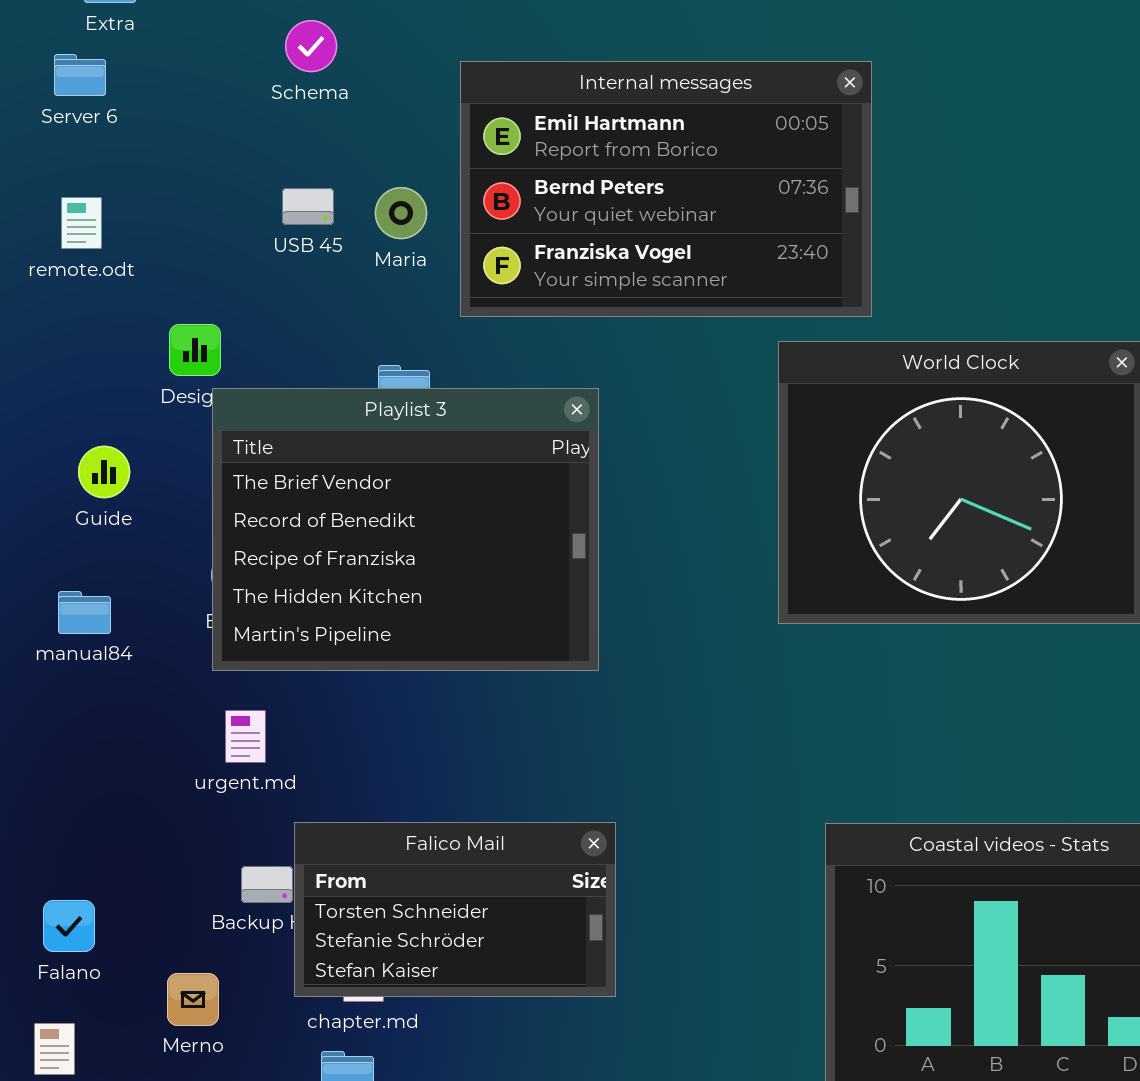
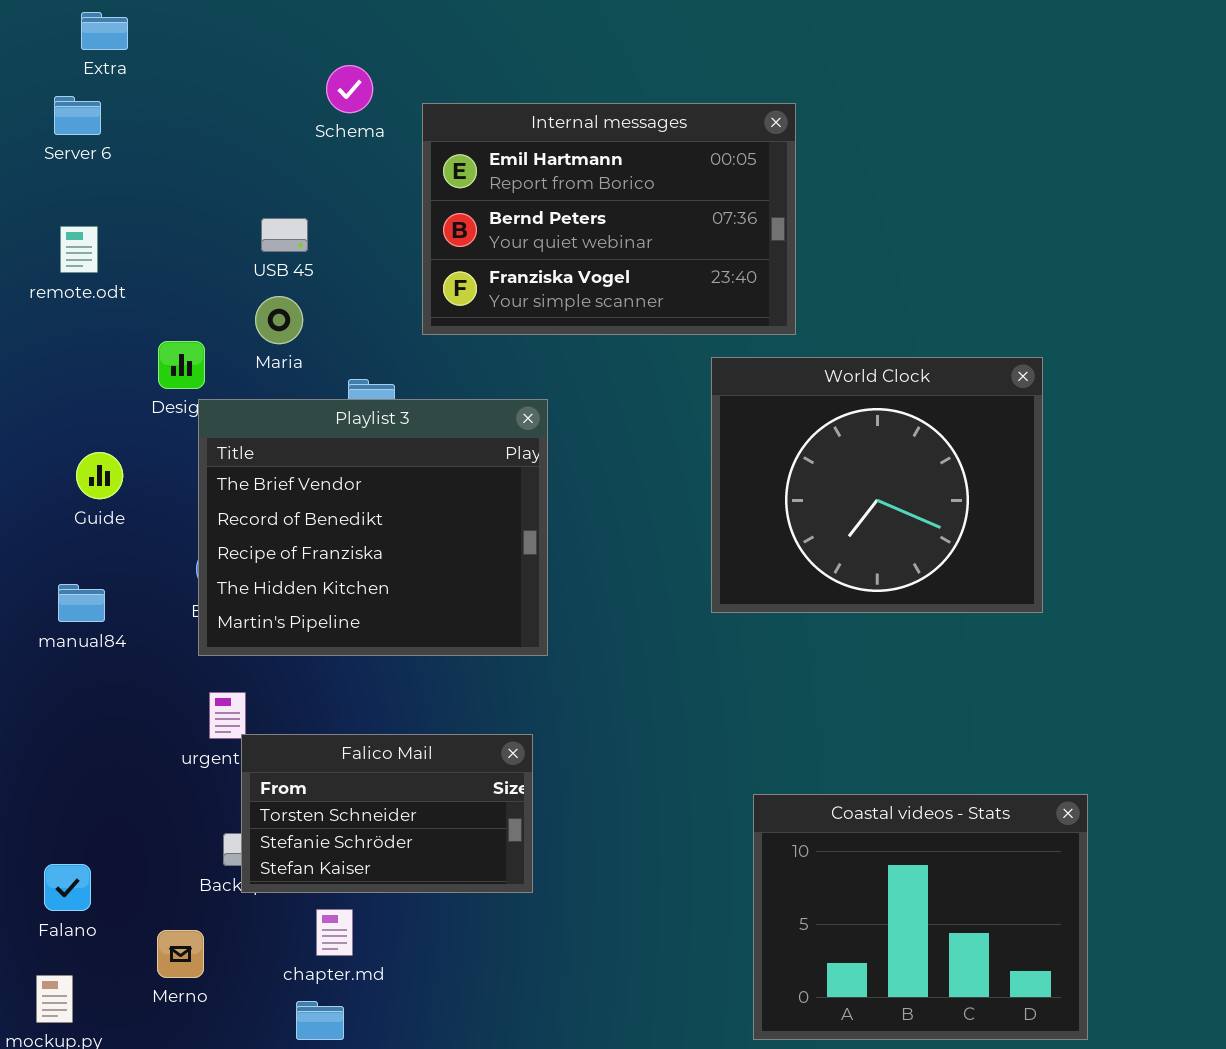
Schema: [285,20,337,72] -> [326,65,373,113], moved
Maria: [375,187,427,239] -> [255,296,303,344], moved
Falico Mail: [294,822,616,997] -> [241,734,533,893], moved

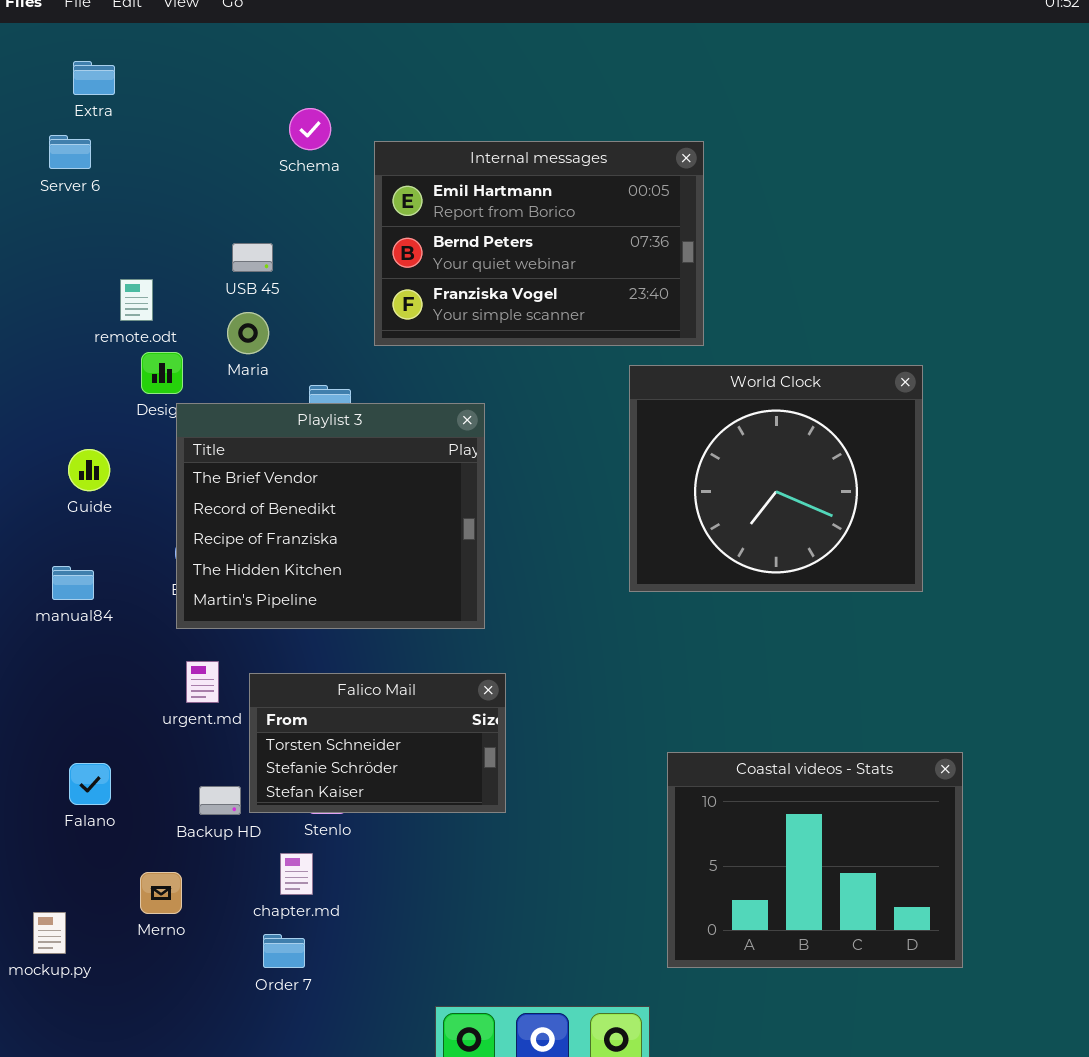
remote.odt: [60,226,98,273] -> [120,279,153,321], moved
Falico Mail: [241,734,533,893] -> [249,673,506,813], moved
Falano: [44,864,91,911] -> [69,763,111,805], moved

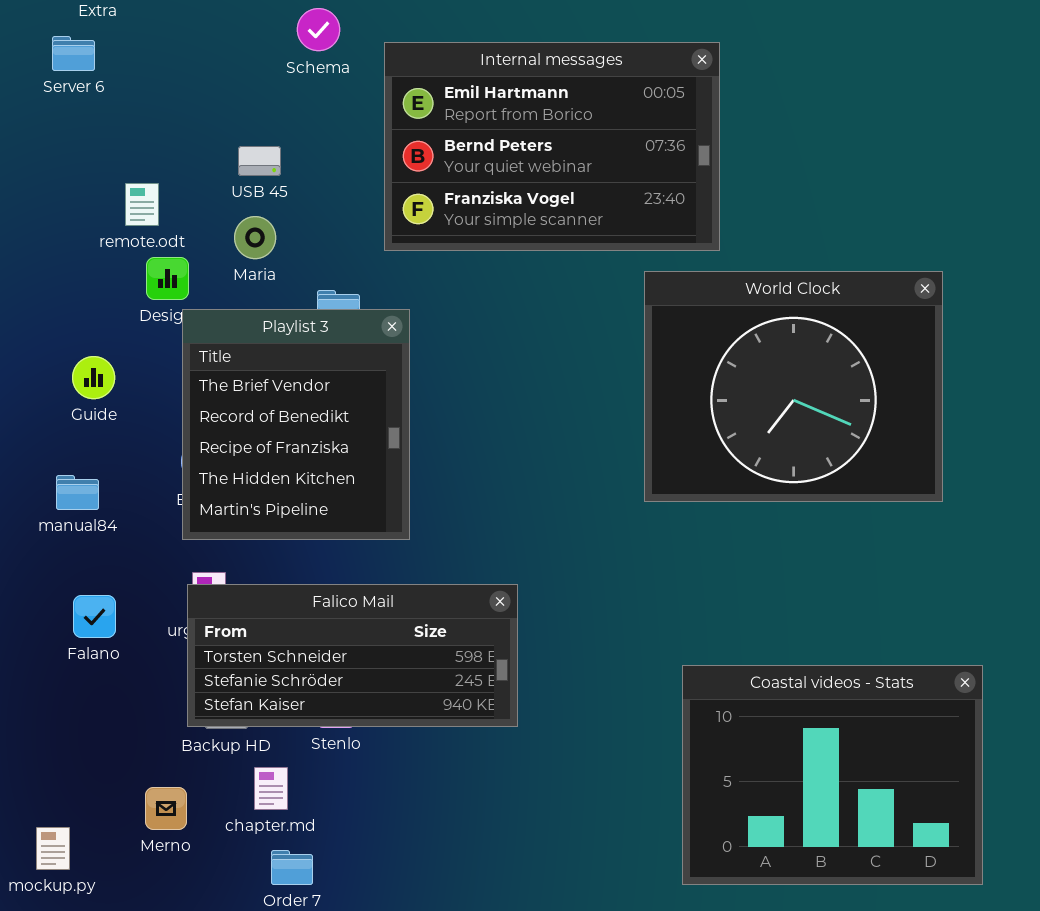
Playlist 3: [176,403,485,629] -> [182,309,410,540], resized
Falico Mail: [249,673,506,813] -> [187,584,518,727], resized
Falano: [69,763,111,805] -> [73,595,116,638], moved
chapter.md: [280,853,313,895] -> [254,767,288,810], moved

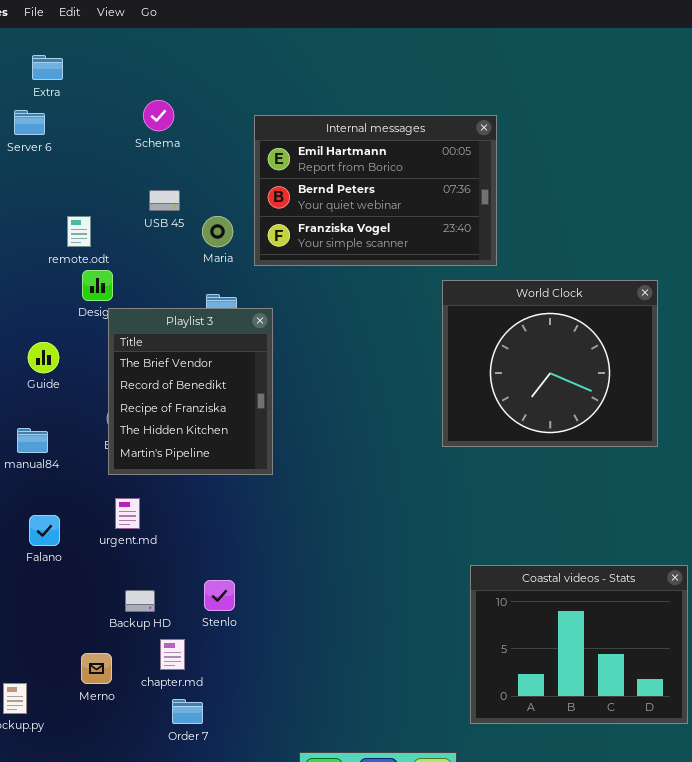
Schema: [297,8,340,51] -> [143,100,174,131], moved
Maria: [234,216,276,259] -> [202,216,233,247], moved
Falico Mail: [187,584,518,727] -> none, closed

